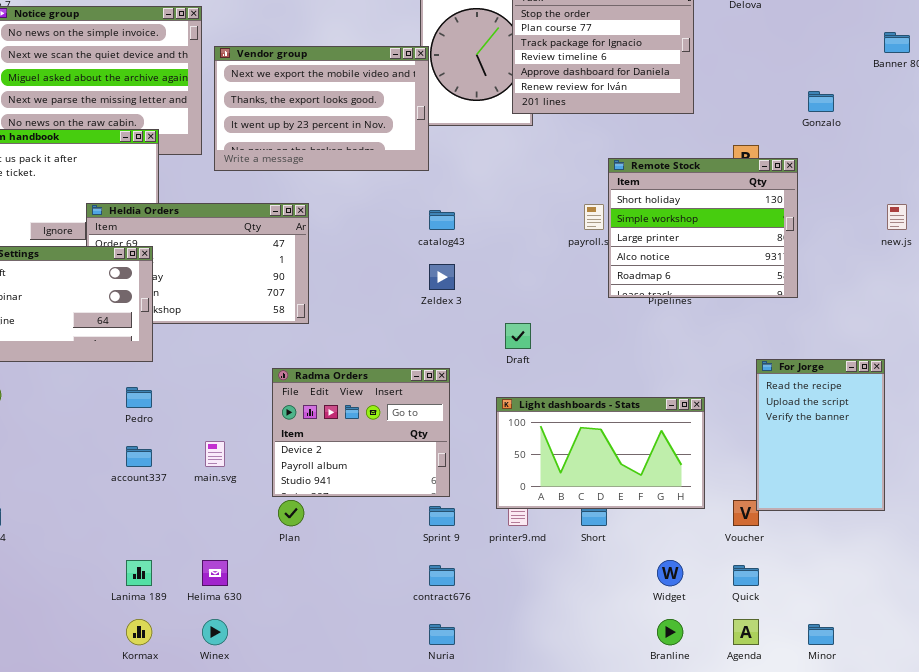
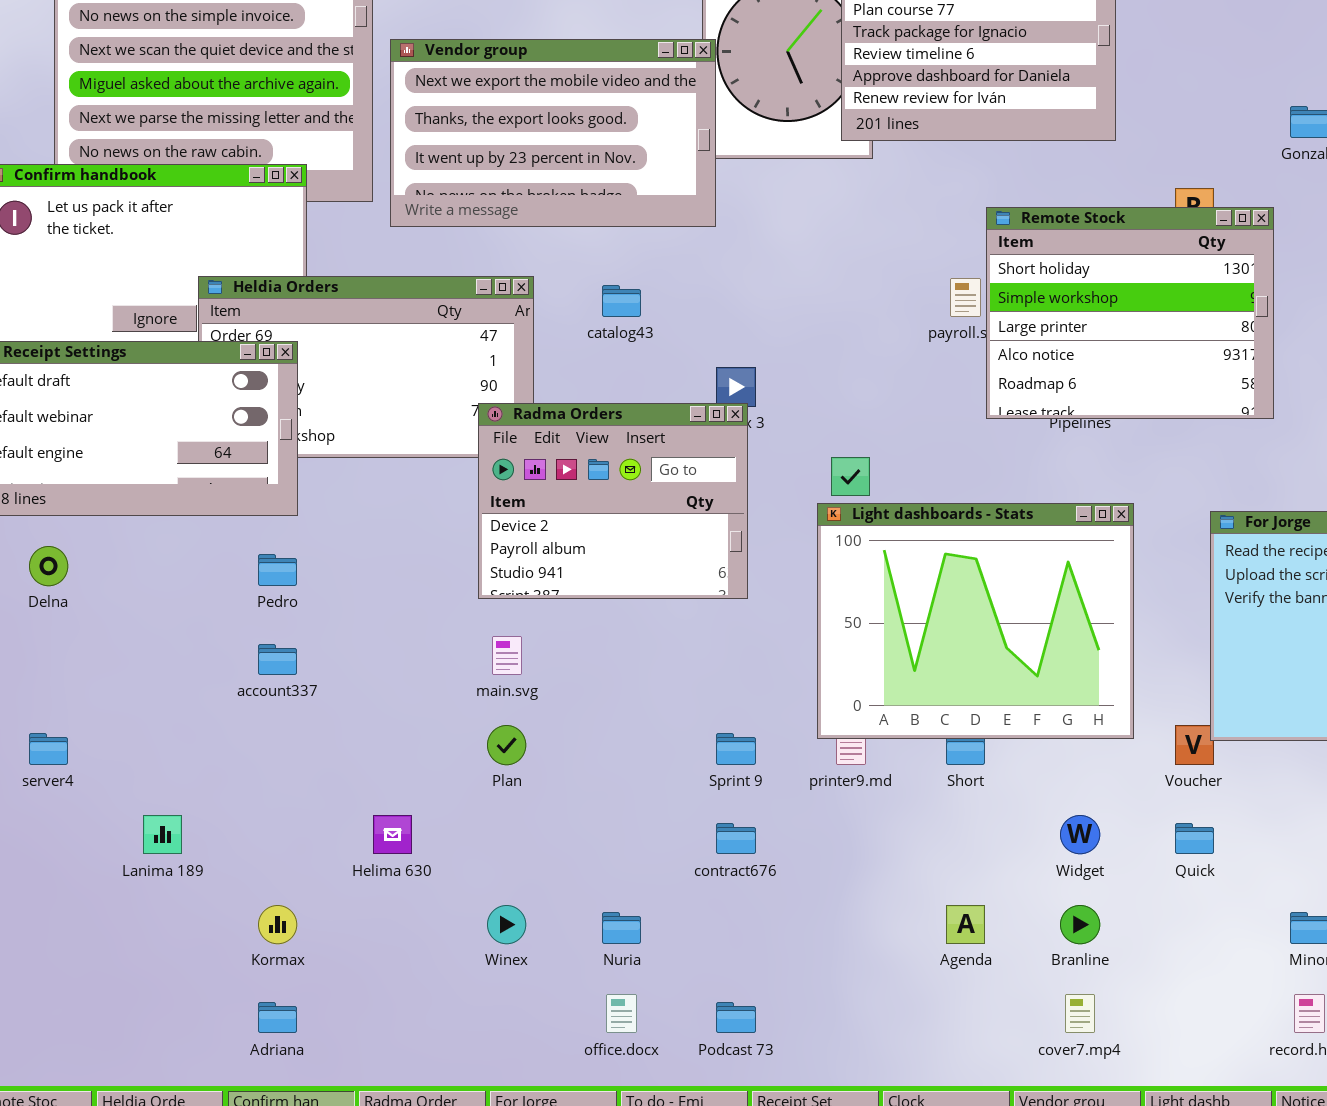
catalog43: [429,210,455,230] -> [602,285,641,317], moved
Radma Orders: [272,368,450,497] -> [478,403,748,599], moved
Light dashboards - Stats: [496,397,705,509] -> [817,503,1134,739], resized
main.svg: [205,441,225,467] -> [492,636,522,675], moved
Lanima 189: [126,560,152,586] -> [143,815,182,854], moved
Winex: [202,619,228,645] -> [487,905,526,944], moved
Agenda: [733,619,759,645] -> [946,905,985,944], moved
Nuria: [429,624,455,645] -> [602,912,641,944], moved

